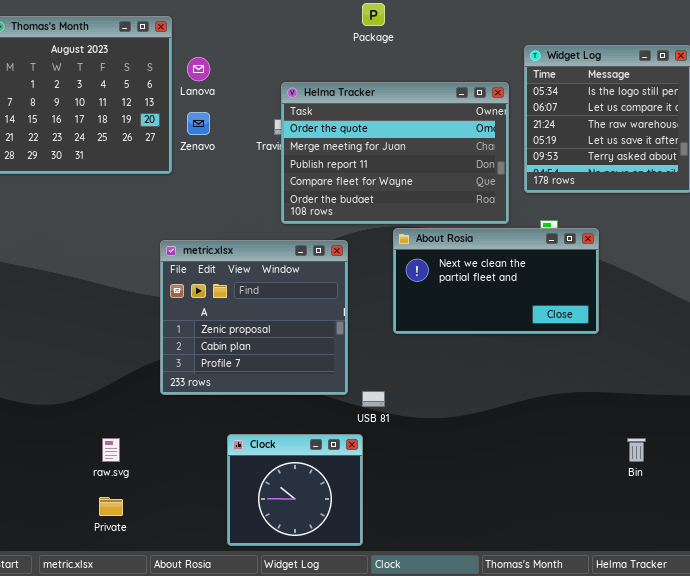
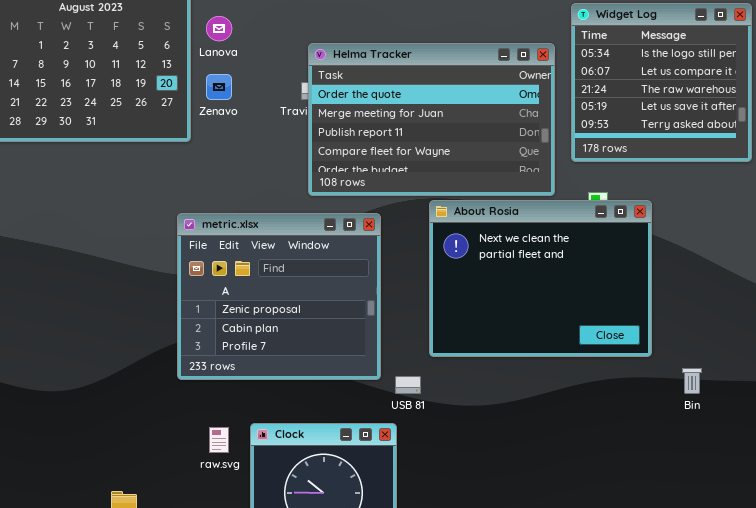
About Rosia: [393,228,599,334] -> [429,200,652,357], resized
raw.svg: [102,438,120,462] -> [209,427,229,453], moved
Bin: [627,438,646,462] -> [682,368,702,394], moved

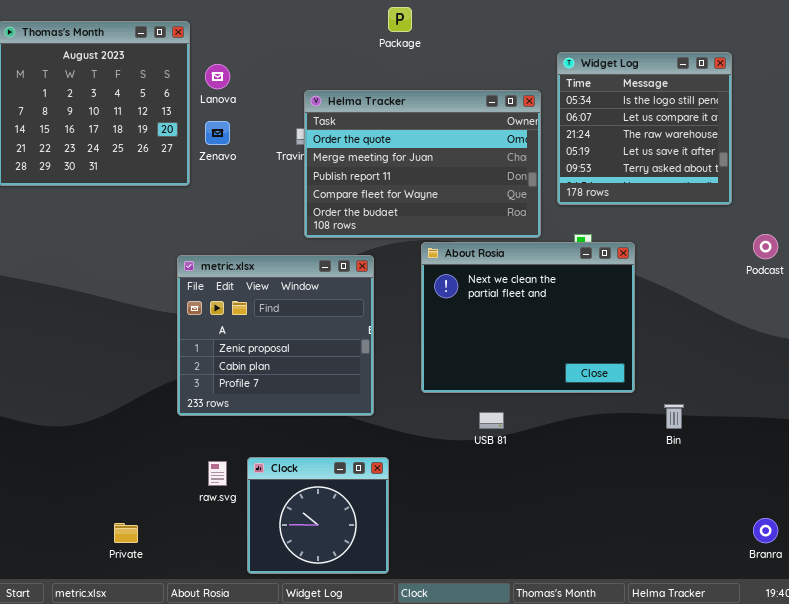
USB 81: [395,376,421,394] -> [479,412,504,429], moved

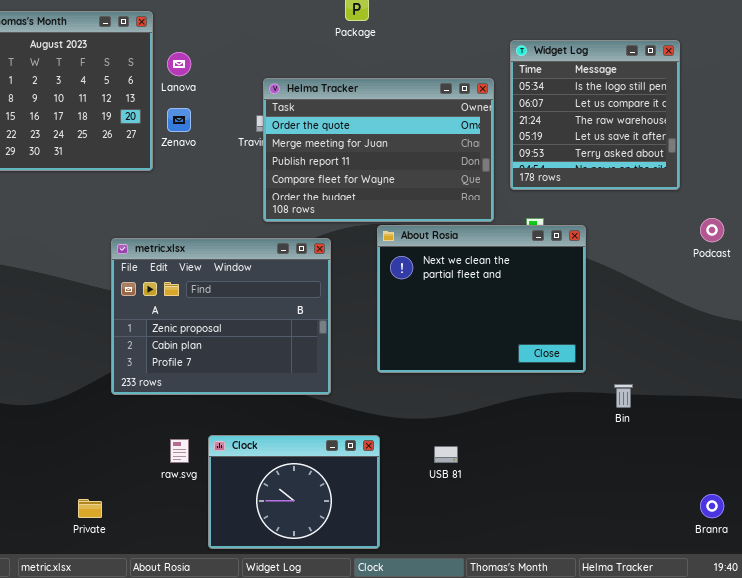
metric.xlsx: [177,255,374,416] -> [111,238,331,395], resized
USB 81: [479,412,504,429] -> [434,446,458,463], moved
Clock: [247,457,389,574] -> [208,435,380,549], resized

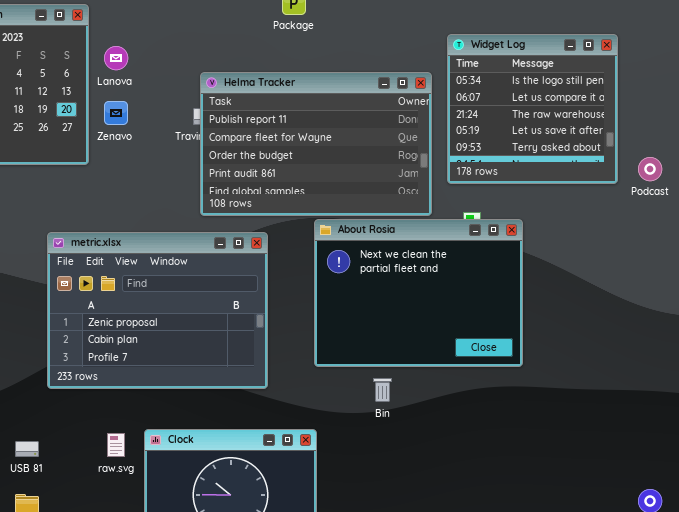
Helma Tracker: [263,78,494,222] -> [200,72,432,216], scrolled down 2 rows
Podcast: [700,218,724,242] -> [638,157,662,181], moved
Bin: [614,384,633,408] -> [373,378,392,402], moved
USB 81: [434,446,458,463] -> [15,441,39,457], moved

